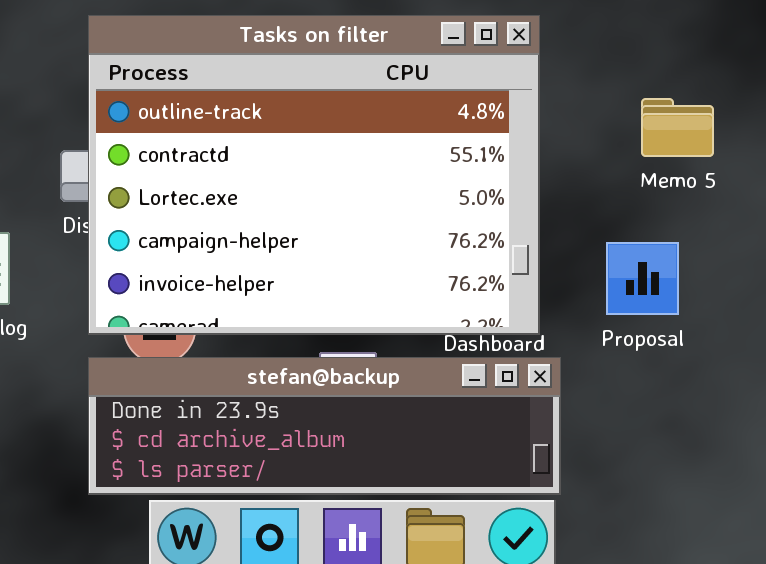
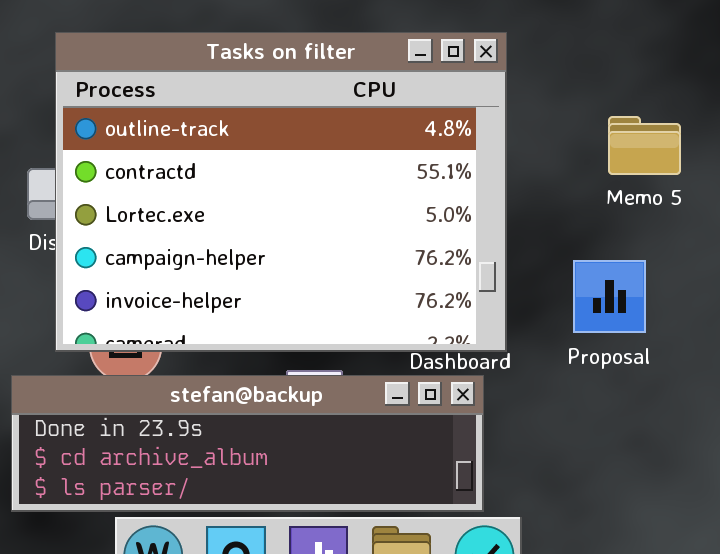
stefan@backup: [88,357,561,495] -> [11,375,484,512], moved

